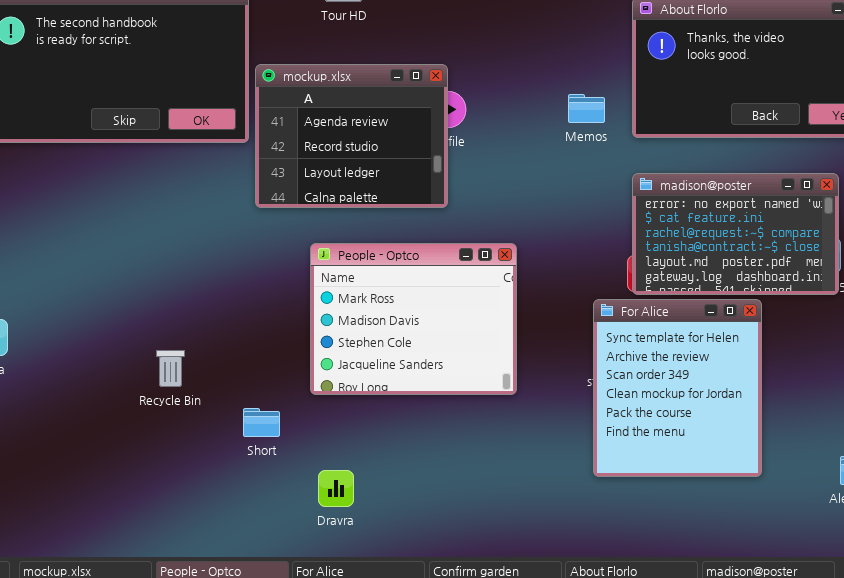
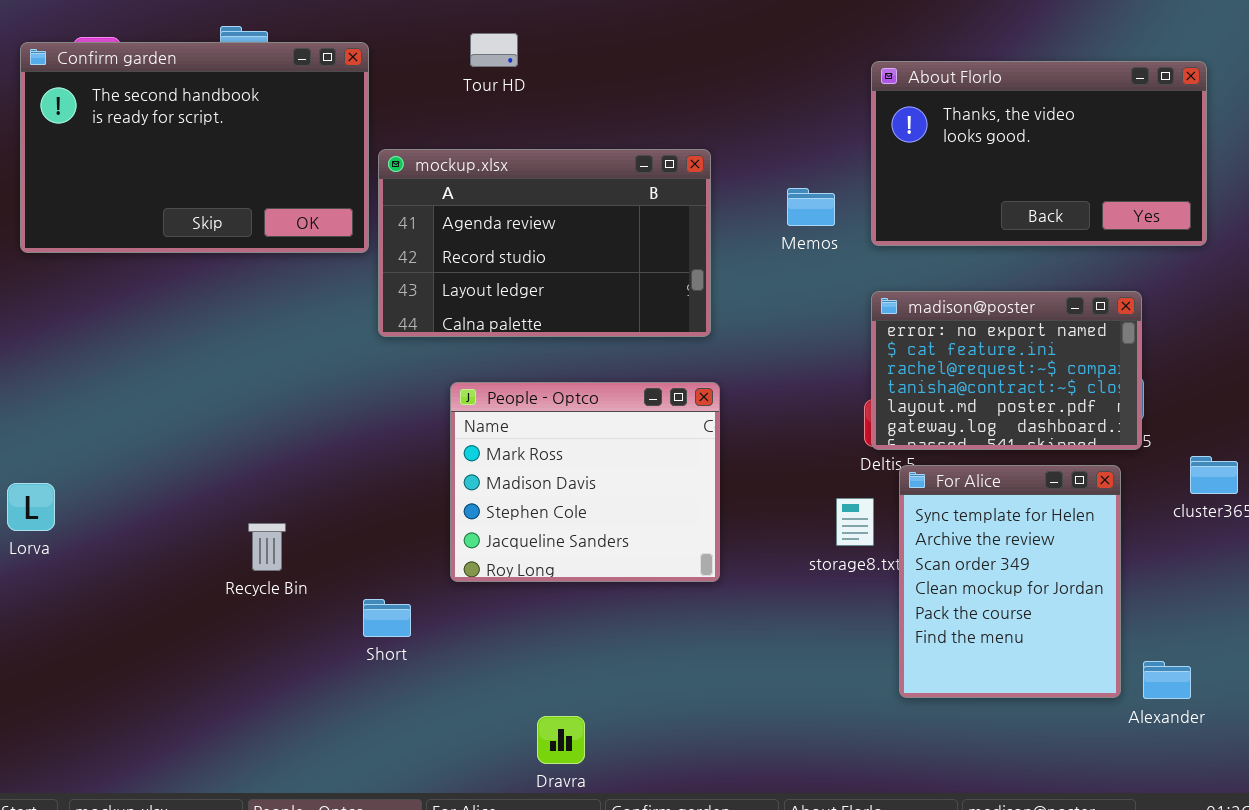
mockup.xlsx: [255,64,448,208] -> [378,149,711,337], resized
For Alice: [593,299,762,477] -> [899,465,1121,698], moved
Dravra: [318,470,354,507] -> [537,716,585,764], moved

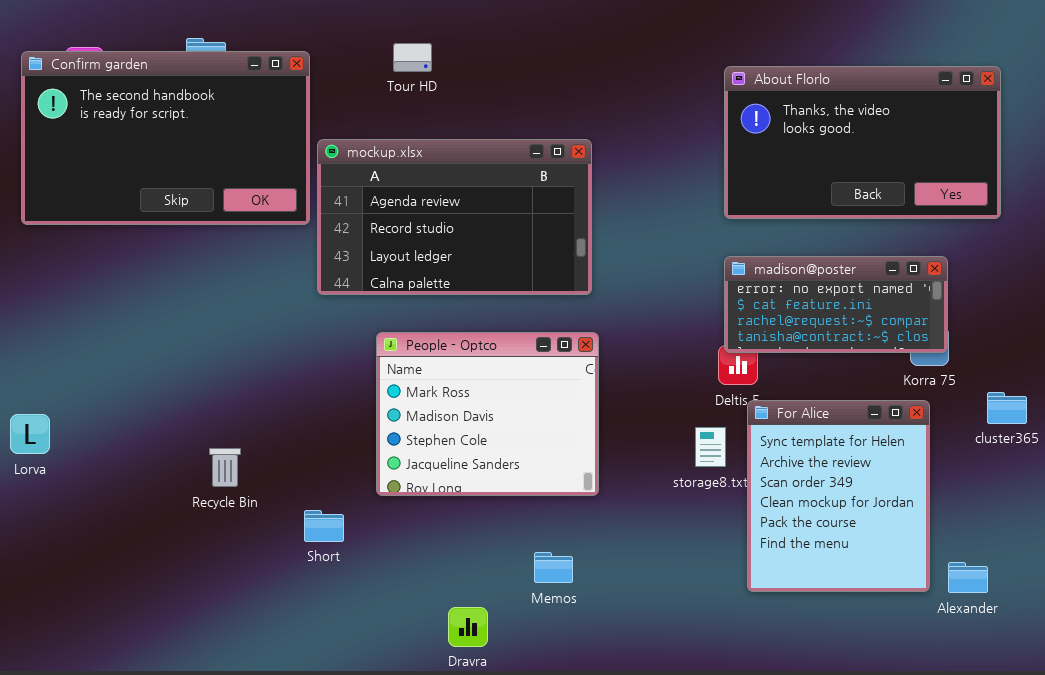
Memos: [787,188,835,226] -> [534,552,573,583], moved
madison@poster: [871,291,1142,450] -> [724,256,948,353], resized

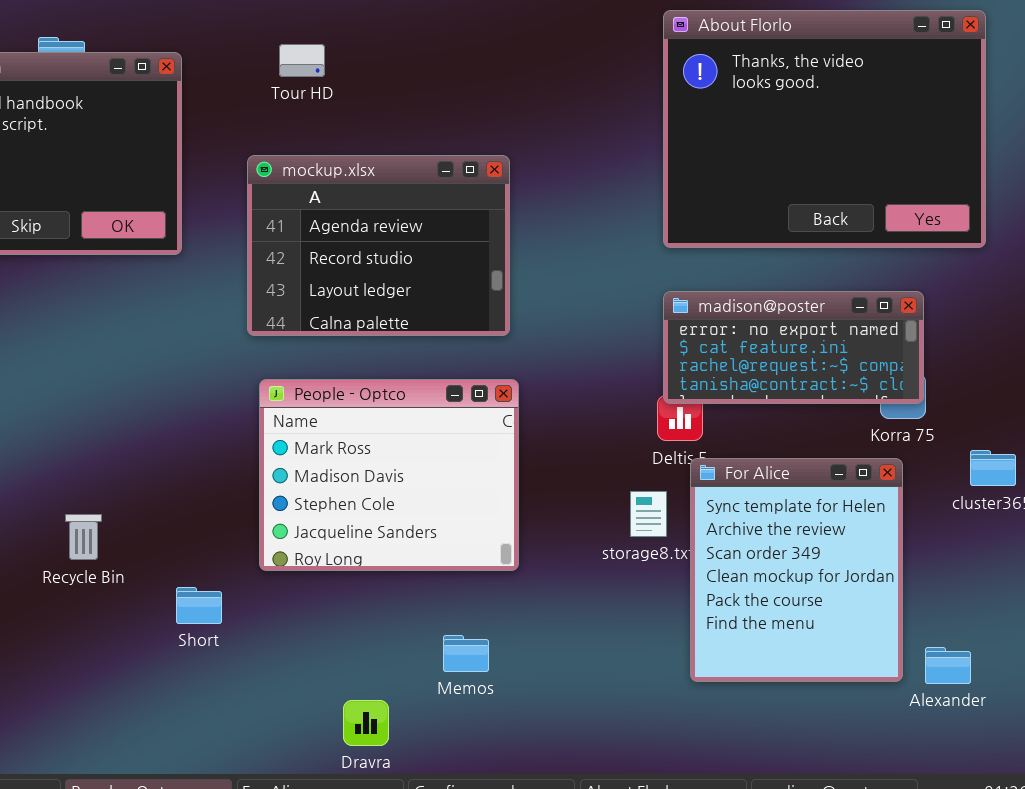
About Florlo: [724,66,1001,219] -> [663,10,986,248], resized
mockup.xlsx: [317,139,592,295] -> [247,155,510,336], resized

